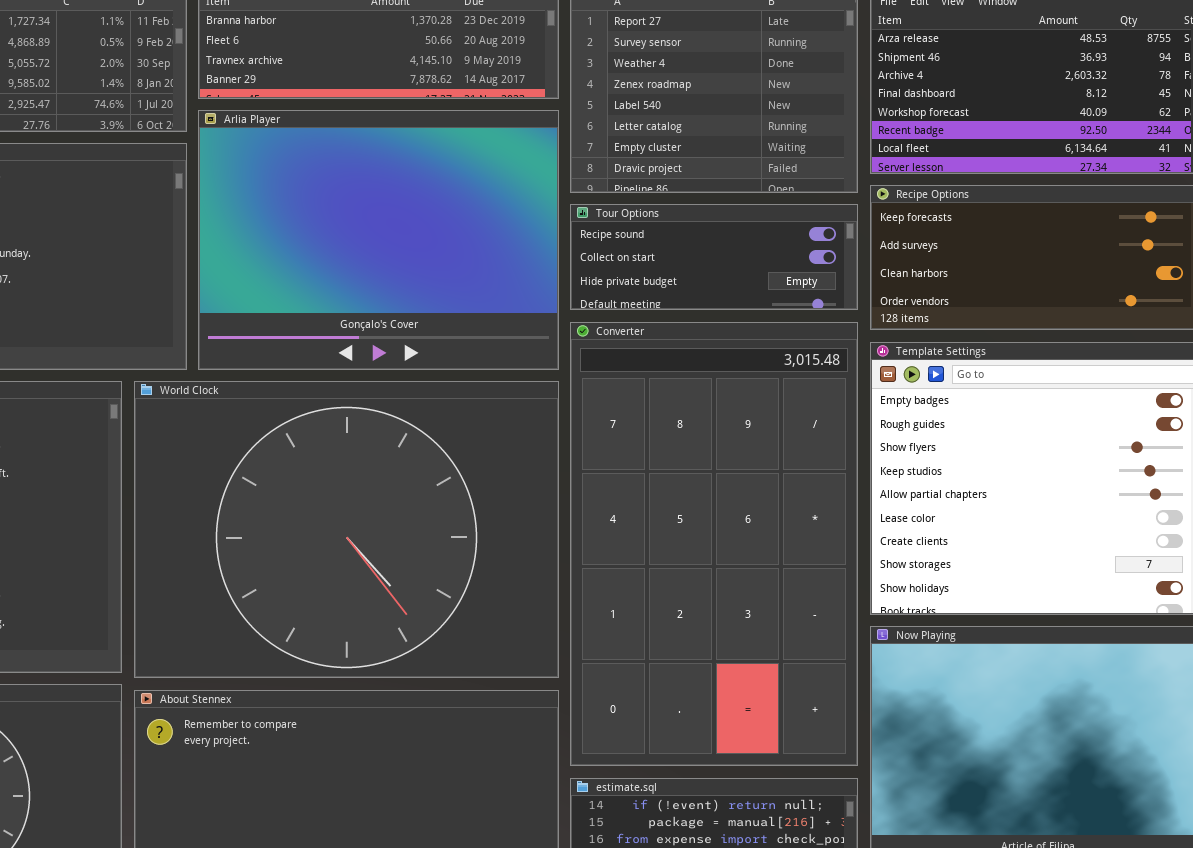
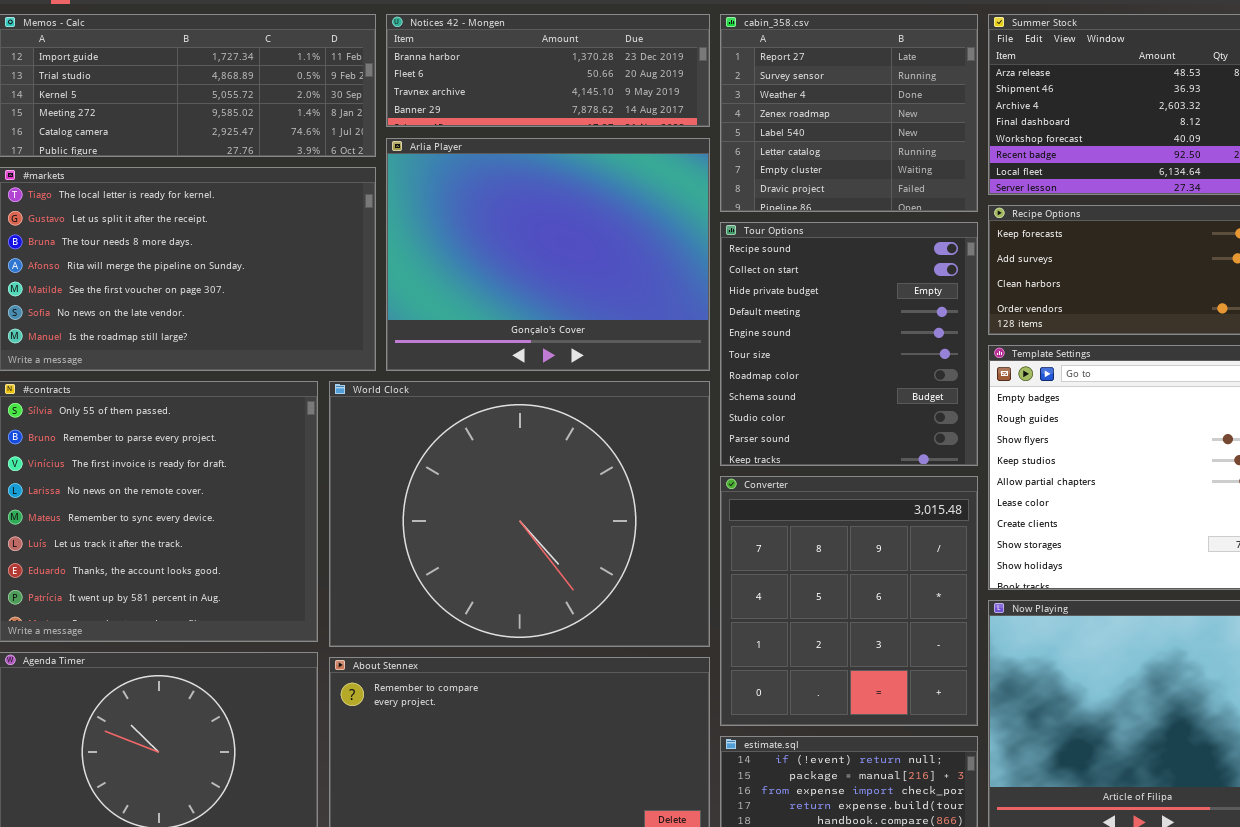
Tour Options: [570,204,858,310] -> [720,222,978,466], resized
Converter: [570,322,858,766] -> [720,476,978,726], resized

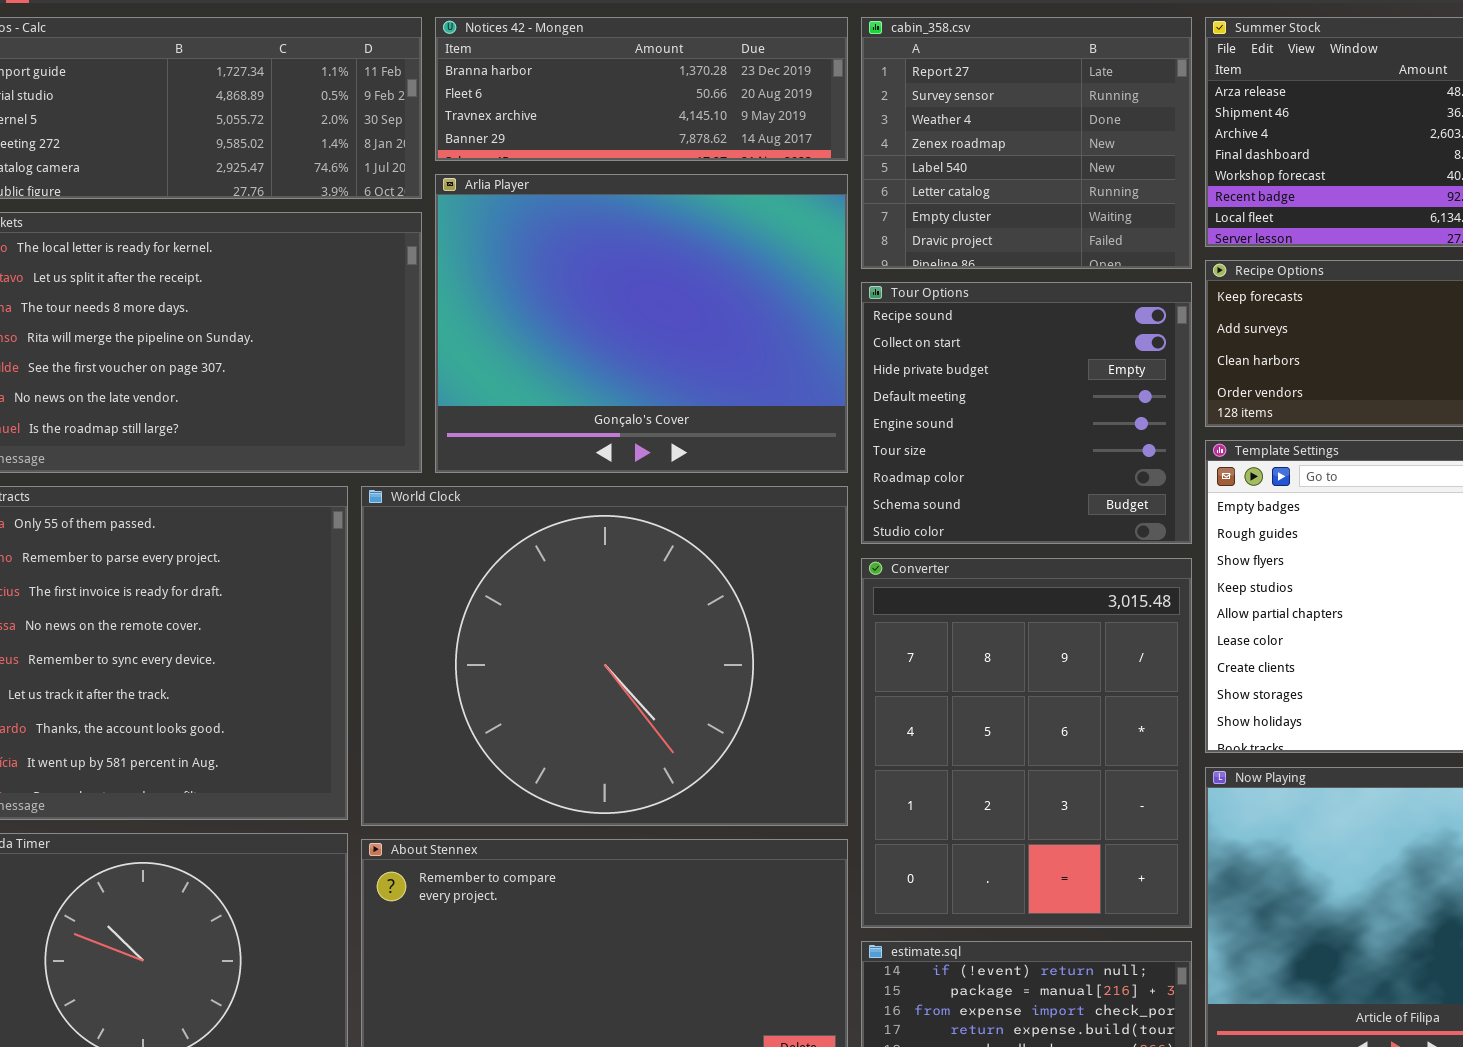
Tour Options: [720,222,978,466] -> [861,282,1192,544], resized
Converter: [720,476,978,726] -> [861,558,1192,928], resized

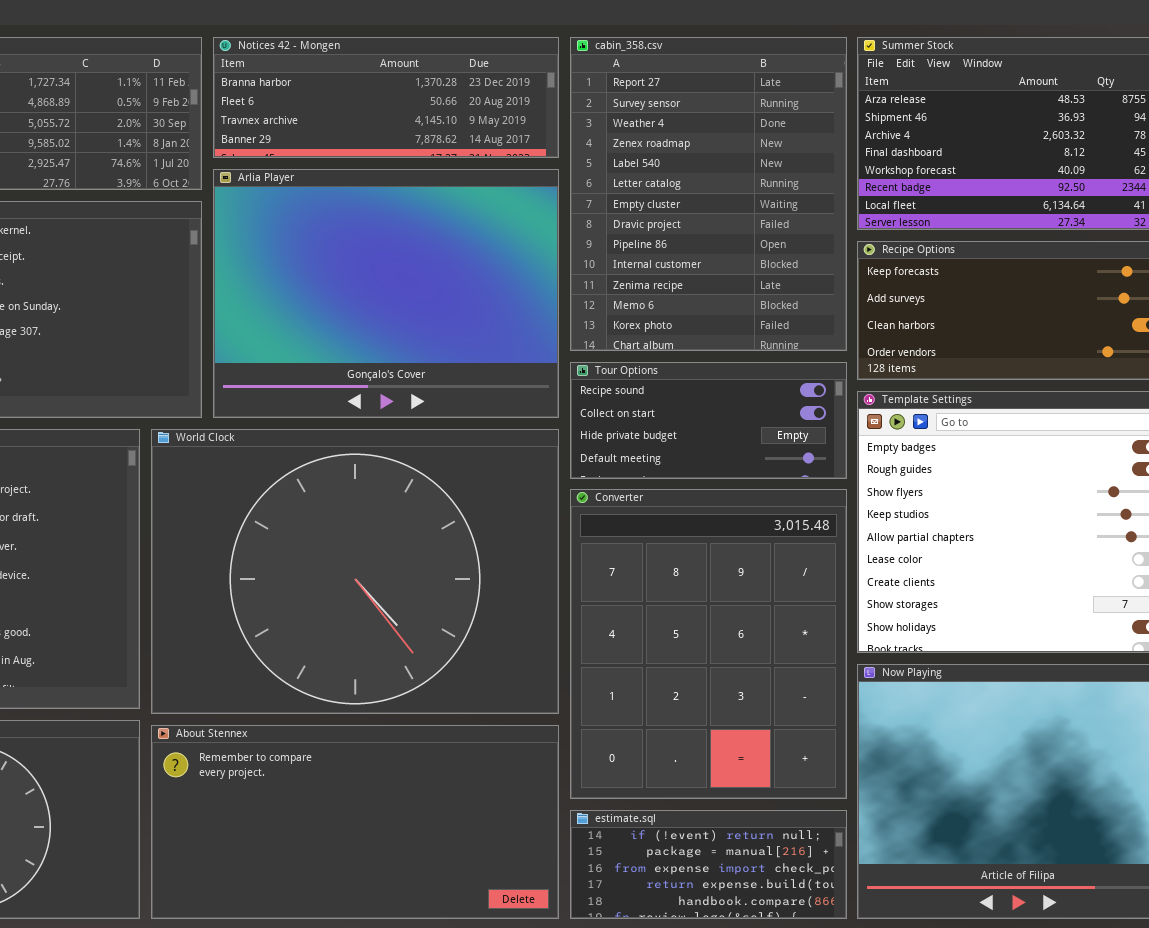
cabin_358.csv: [861,17,1192,269] -> [570,37,847,351], resized
Tour Options: [861,282,1192,544] -> [570,362,847,479], resized

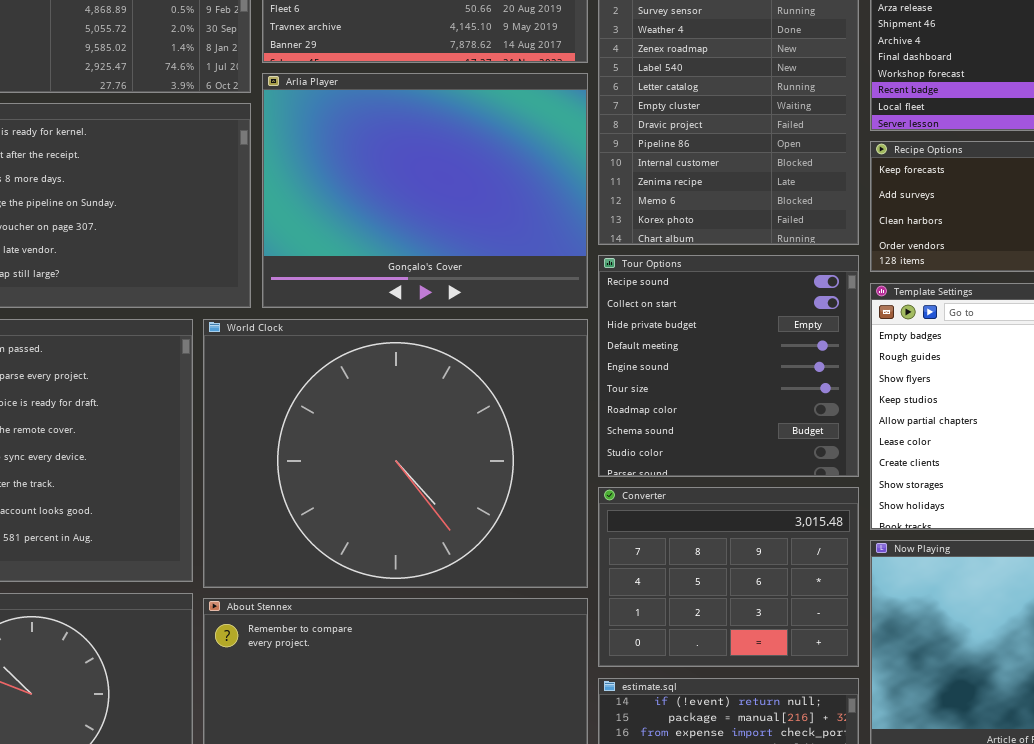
Tour Options: [570,362,847,479] -> [598,255,859,477], resized
Converter: [570,489,847,799] -> [598,487,859,667], resized

